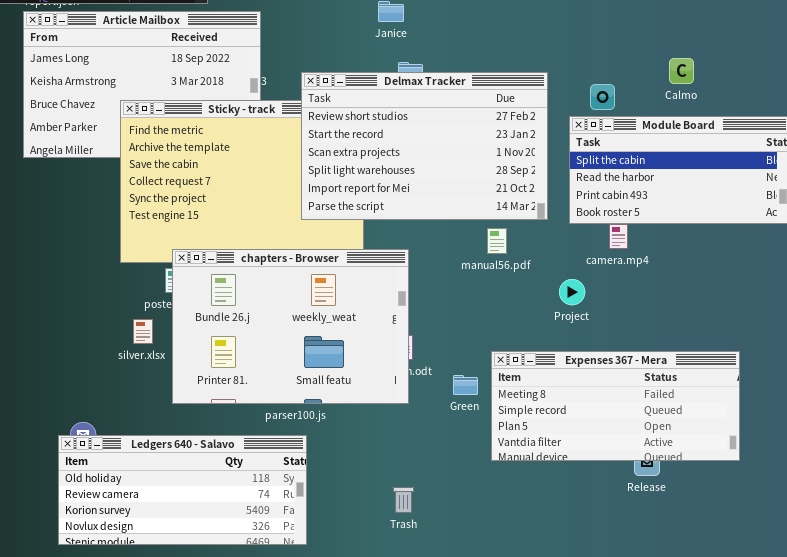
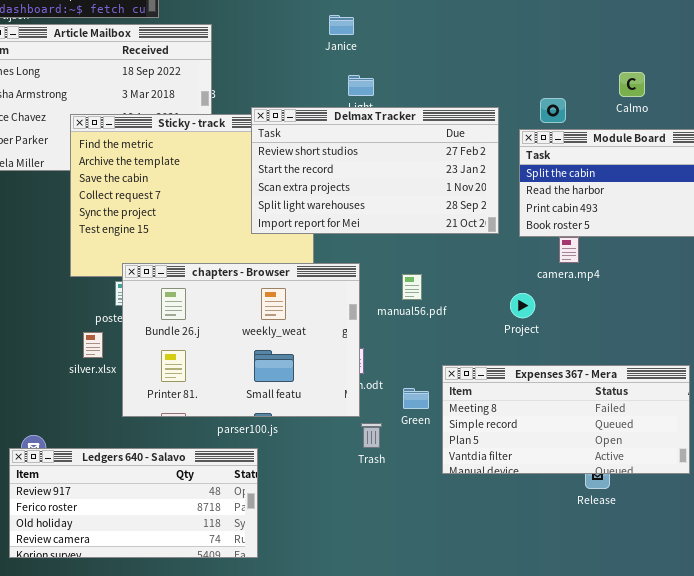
Delmax Tracker: [301,72,548,220] -> [251,107,499,234], resized
manual56.pdf: [487,228,507,254] -> [402,274,422,300], moved
Ledgers 640 - Salavo: [58,435,307,545] -> [9,448,258,558], scrolled up 2 rows
Trash: [393,487,414,513] -> [361,423,382,448], moved

